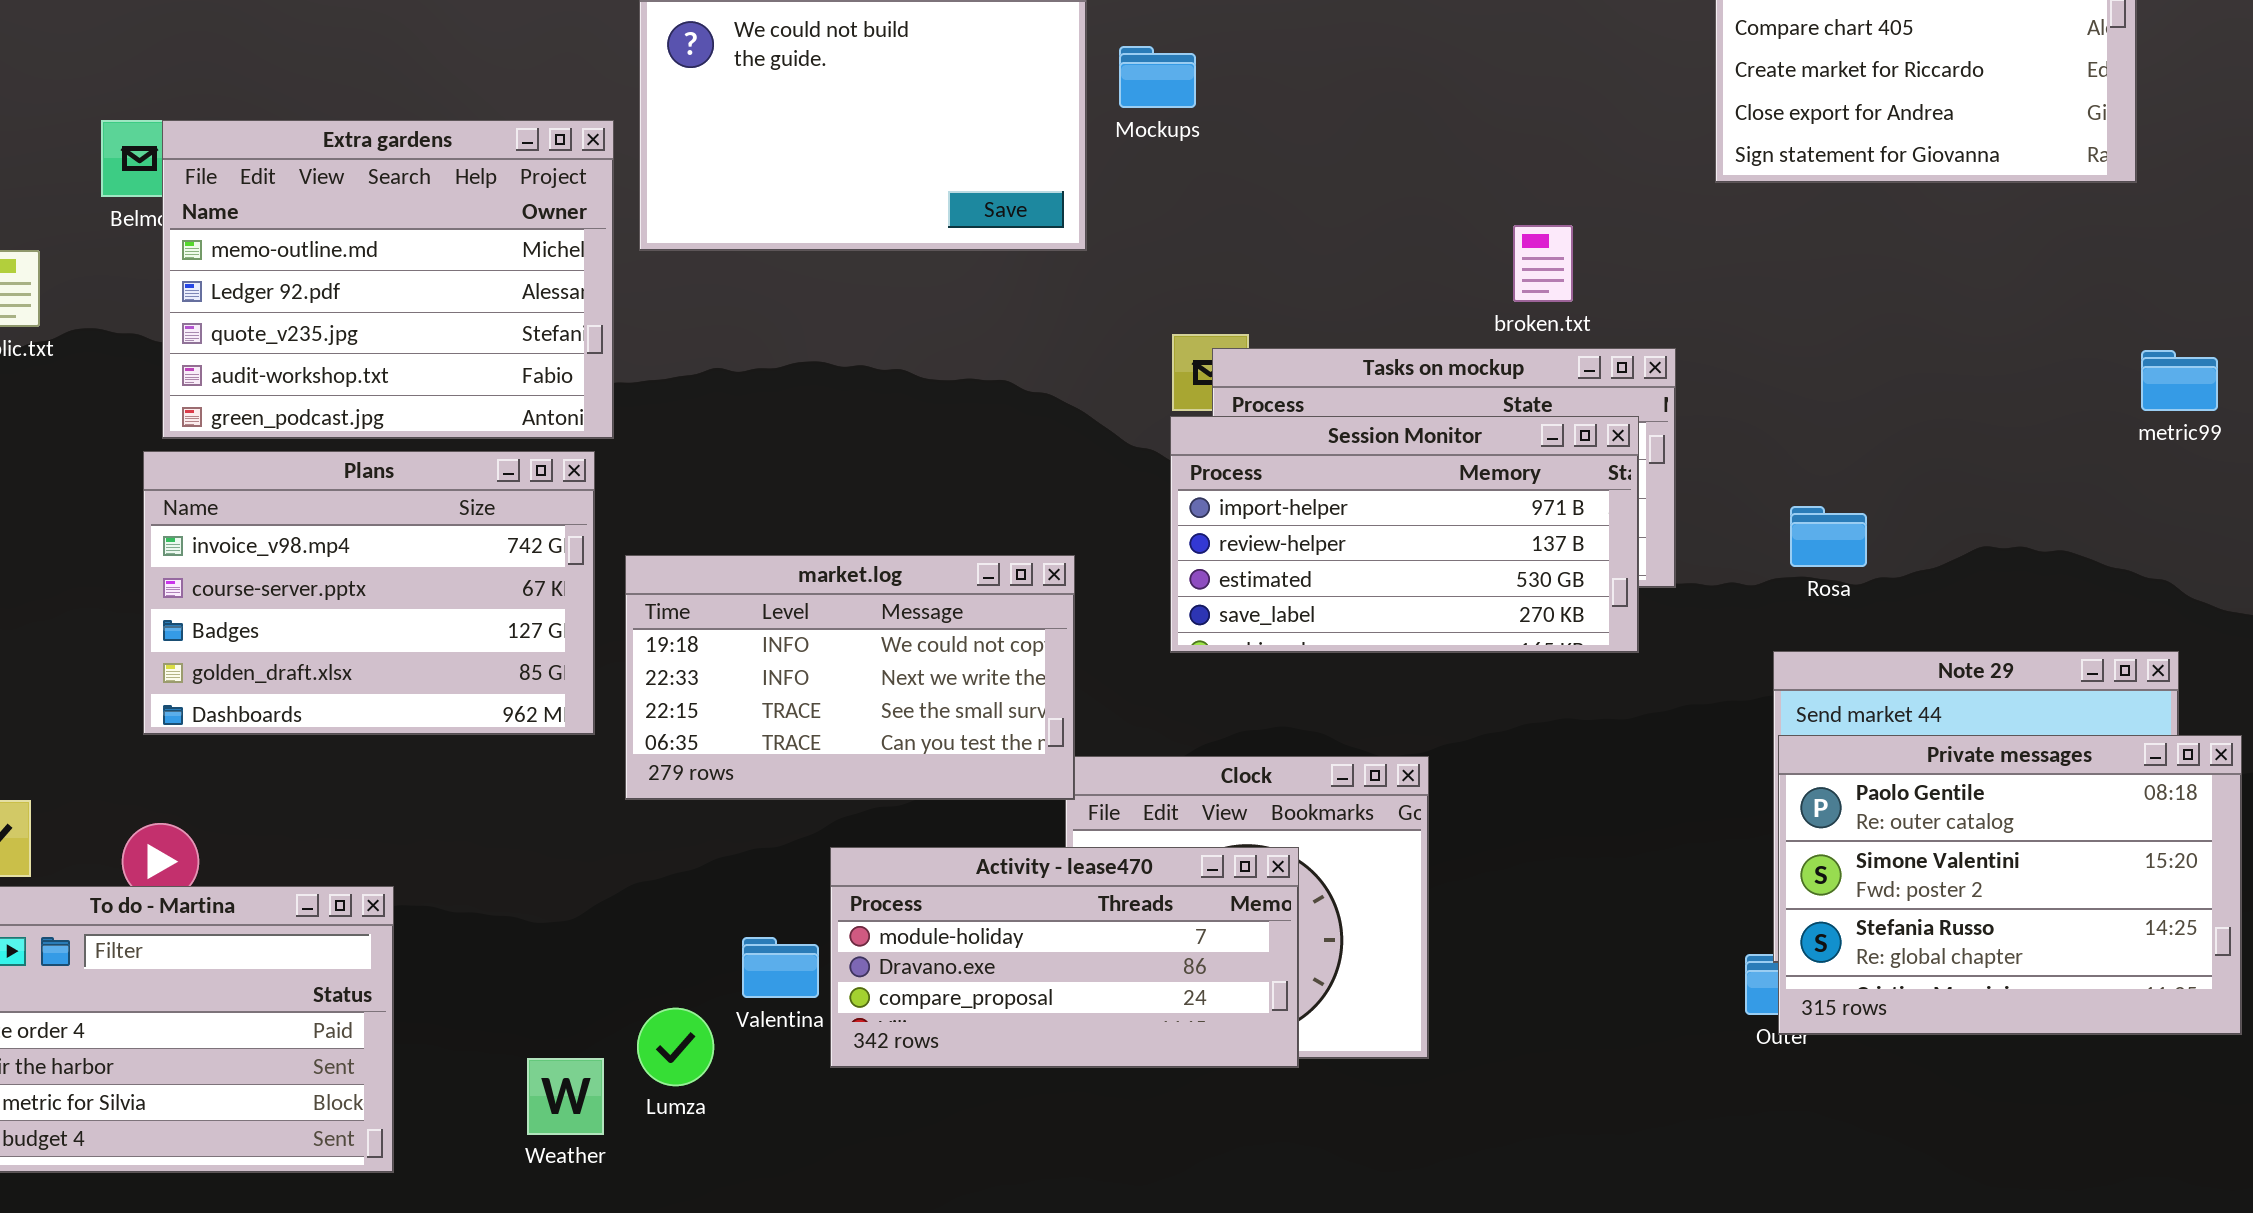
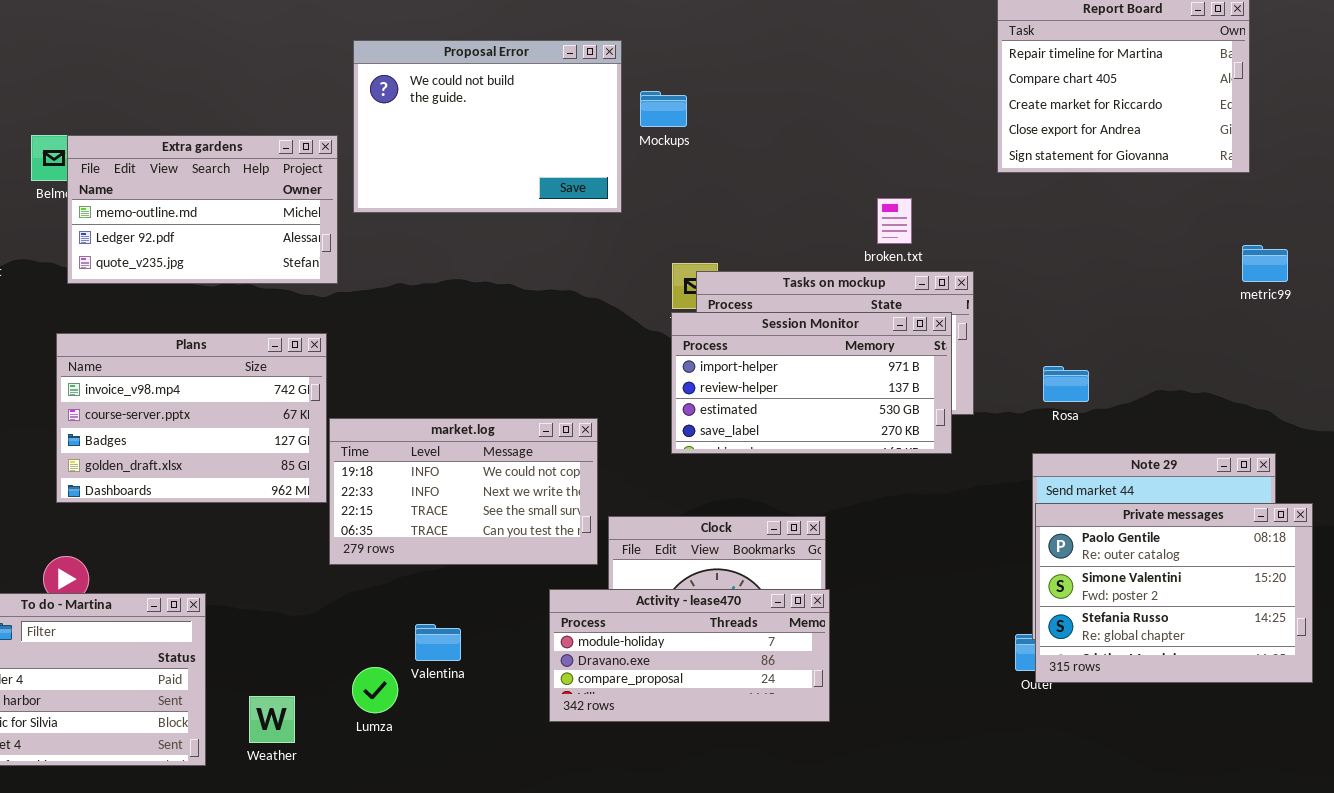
Extra gardens: [162,120,614,439] -> [67,135,338,284], resized
metric99: [2141,350,2218,411] -> [1242,245,1288,282], moved
market.log: [625,555,1075,800] -> [329,418,598,565], moved
Activity - lease470: [830,847,1299,1068] -> [549,589,830,722], moved
Weather: [527,1058,604,1135] -> [249,696,295,743], moved

